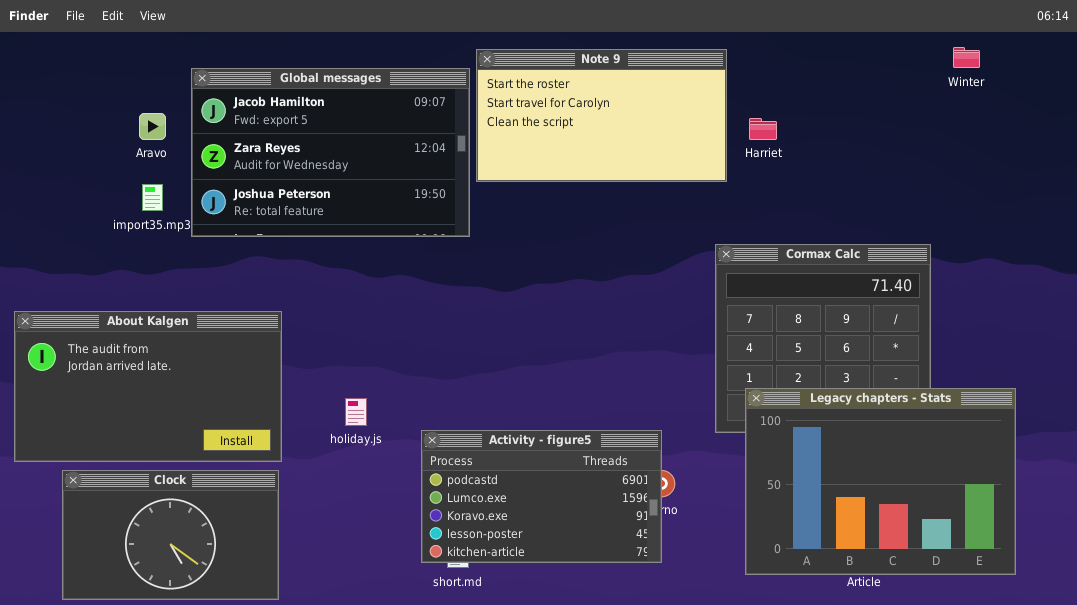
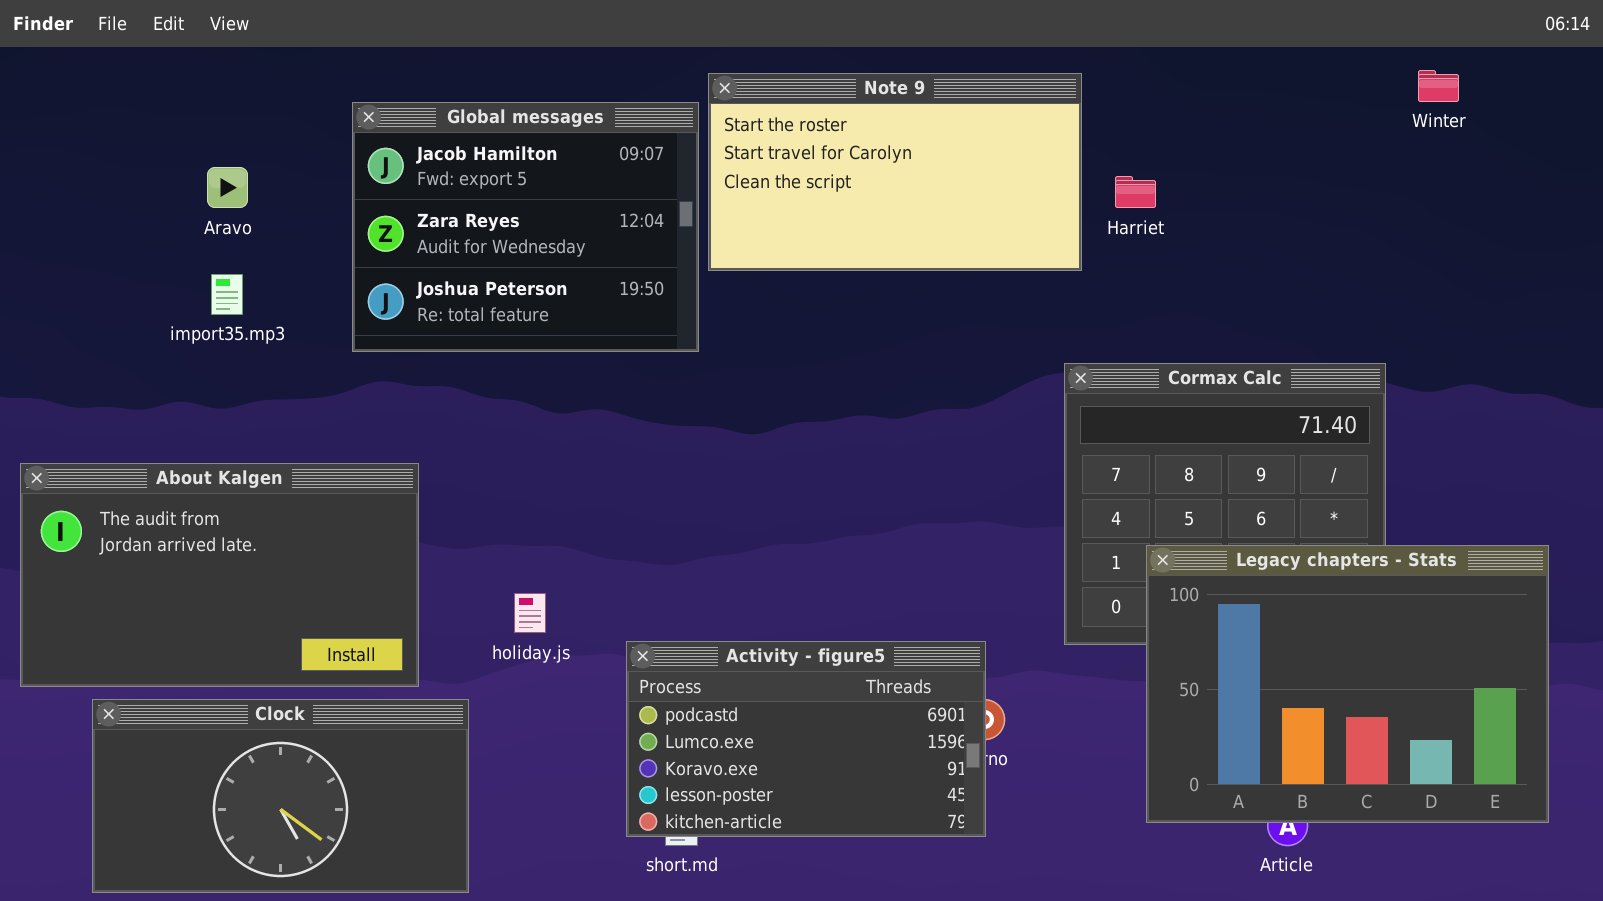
Global messages: [191,68,470,237] -> [352,102,699,352], resized
Legacy chapters - Stats: [745,388,1016,575] -> [1146,545,1549,823], moved
Clock: [62,470,279,600] -> [92,699,469,893], resized

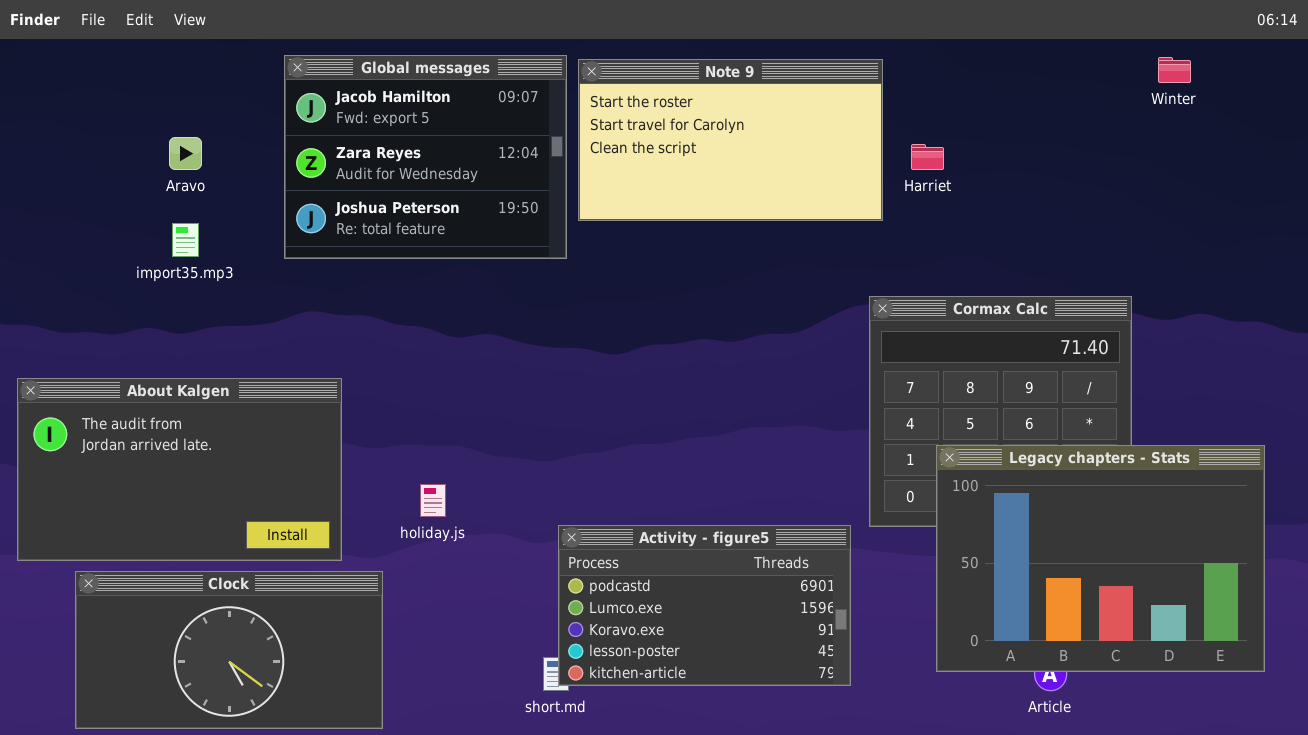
Global messages: [352,102,699,352] -> [284,55,567,259], moved
Activity - figure5: [626,641,986,837] -> [558,525,851,686], moved

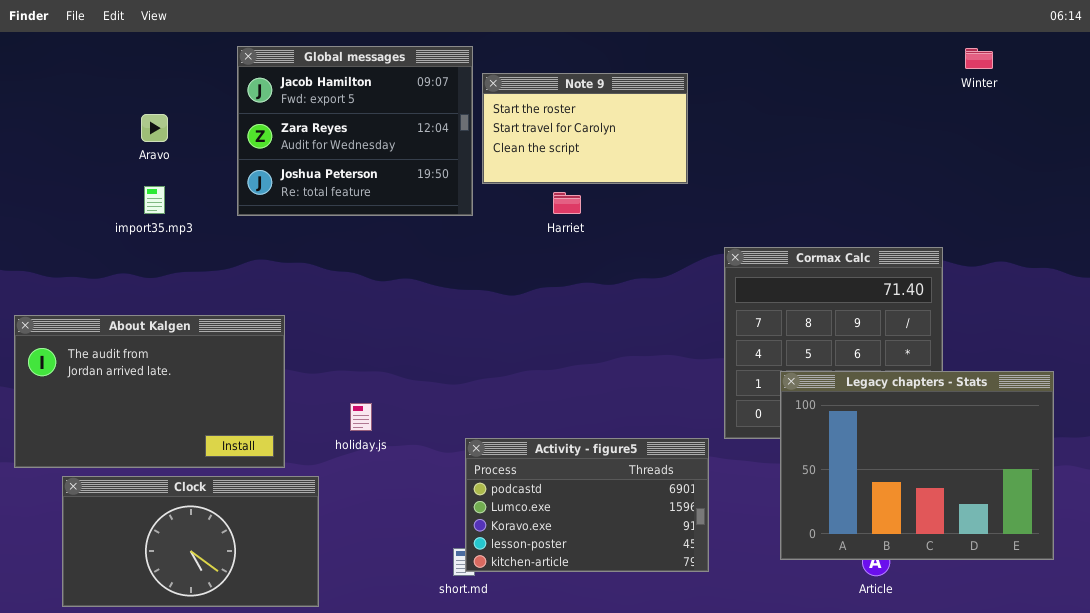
Note 9: [578,59,883,221] -> [482,73,688,184], resized
Harriet: [911,144,944,170] -> [553,192,581,214], moved

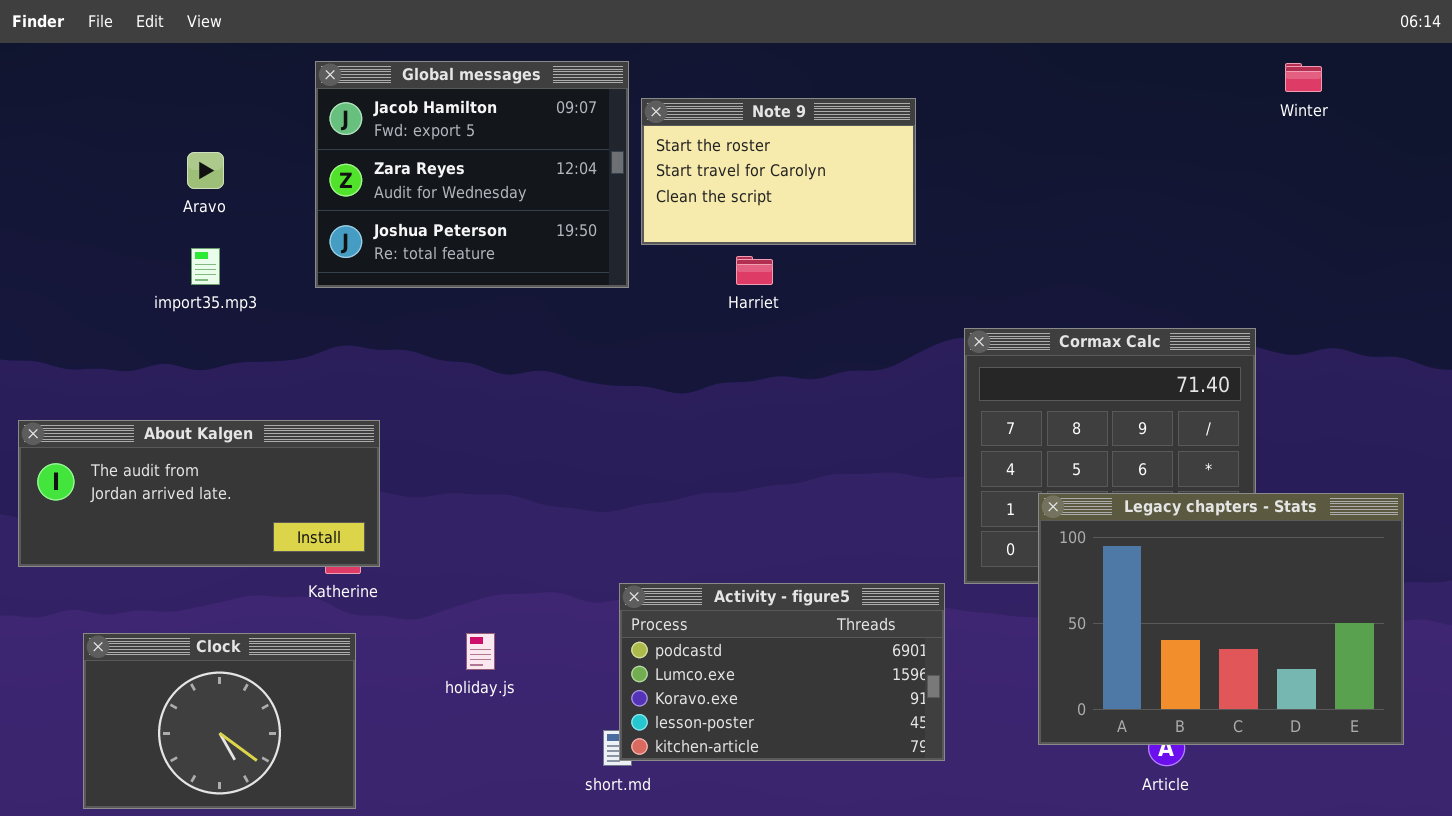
About Kalgen: [14,315,285,468] -> [18,420,380,567], resized
holiday.js: [350,403,372,431] -> [466,633,495,670], moved
Clock: [62,476,319,607] -> [83,633,356,809], resized

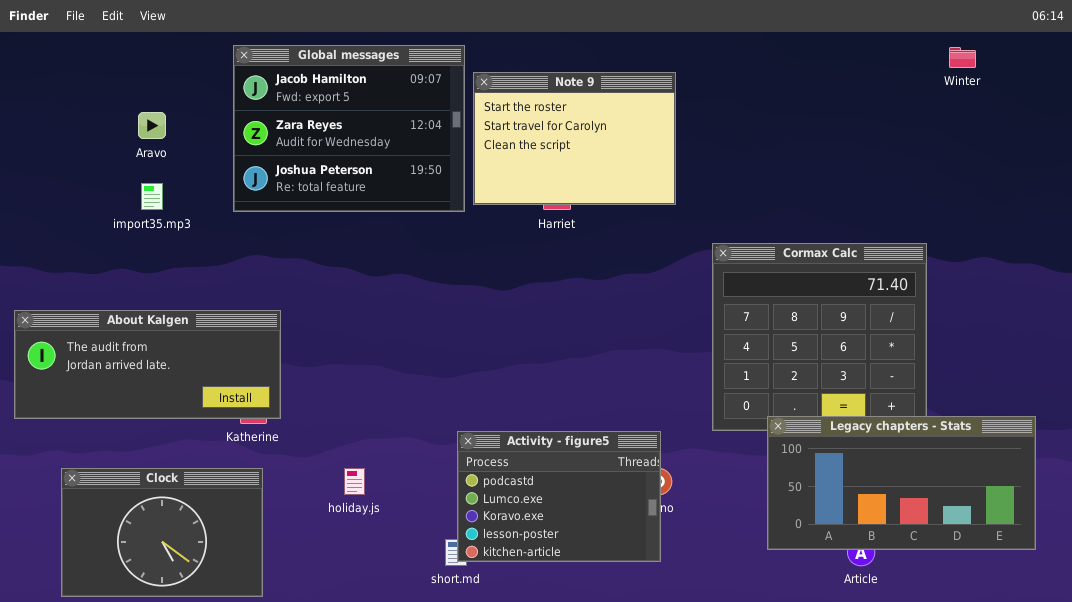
Note 9: [641,98,916,245] -> [473,72,676,205], resized
Legacy chapters - Stats: [1038,493,1404,745] -> [767,416,1036,550], resized
Activity - figure5: [619,583,945,761] -> [457,431,661,562], resized

